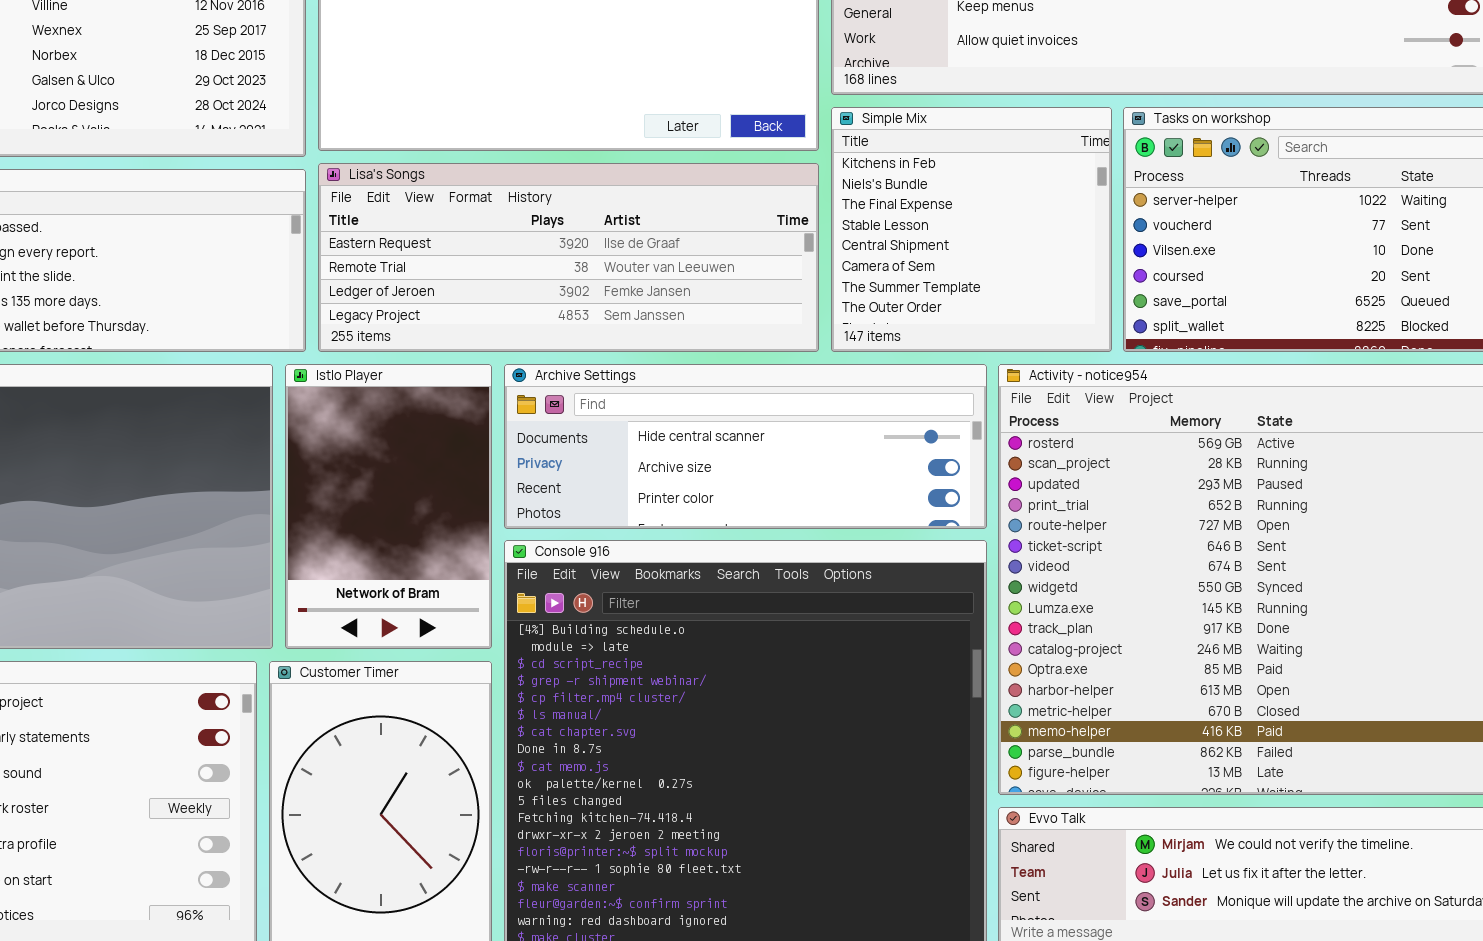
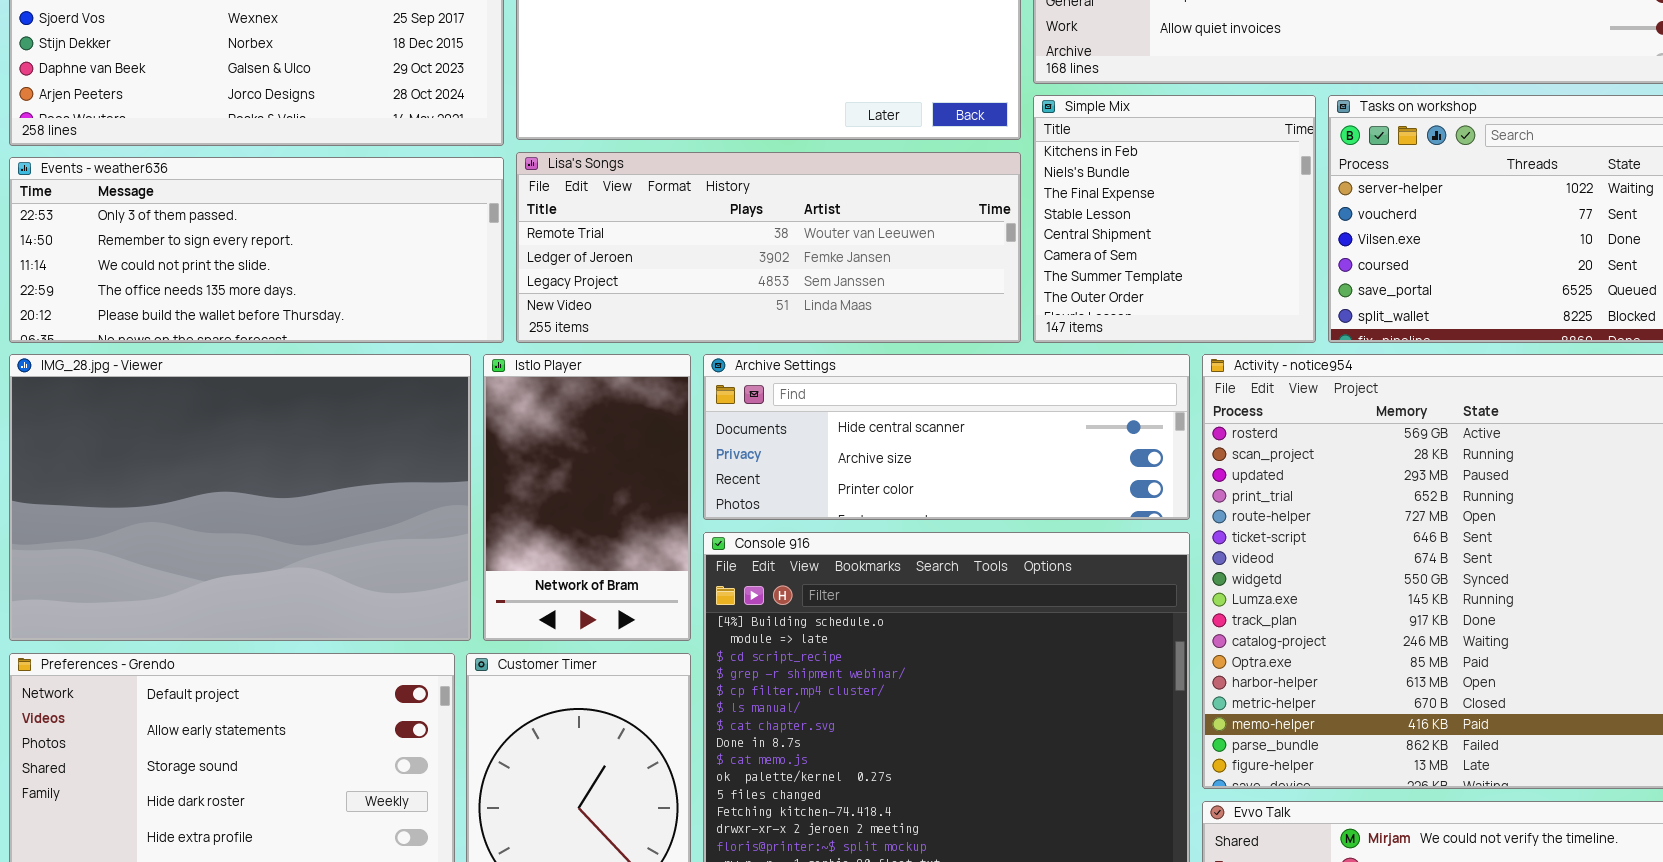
Lisa's Songs: [318,163,819,352] -> [516,152,1021,343], scrolled down 1 row

